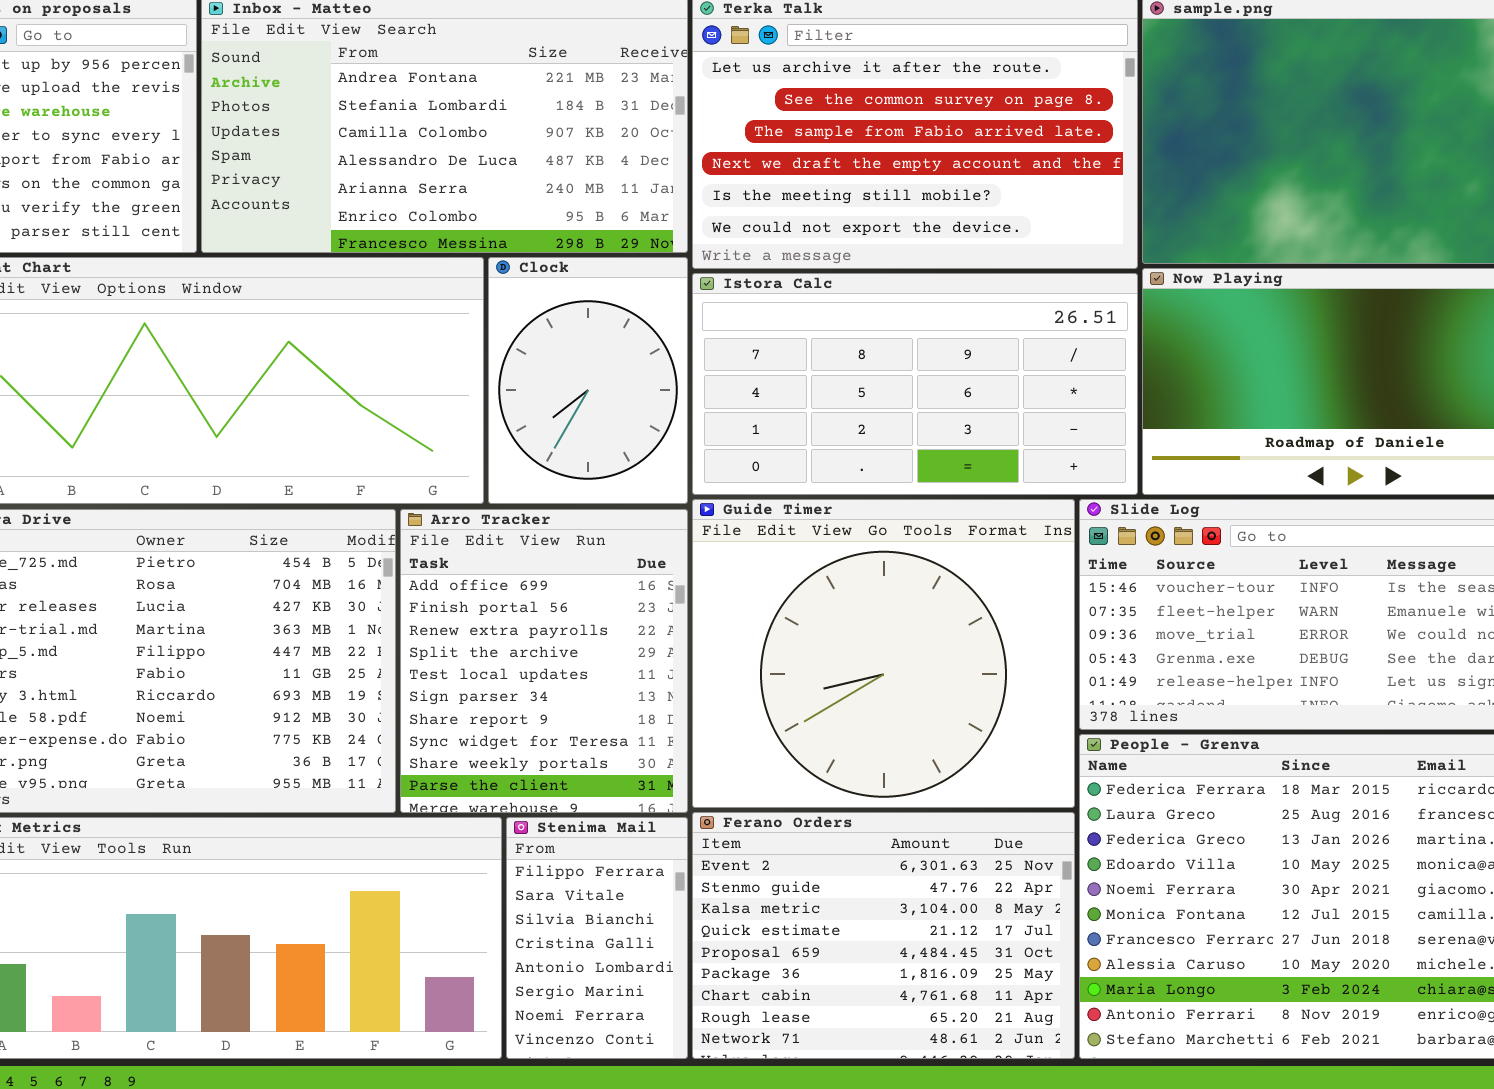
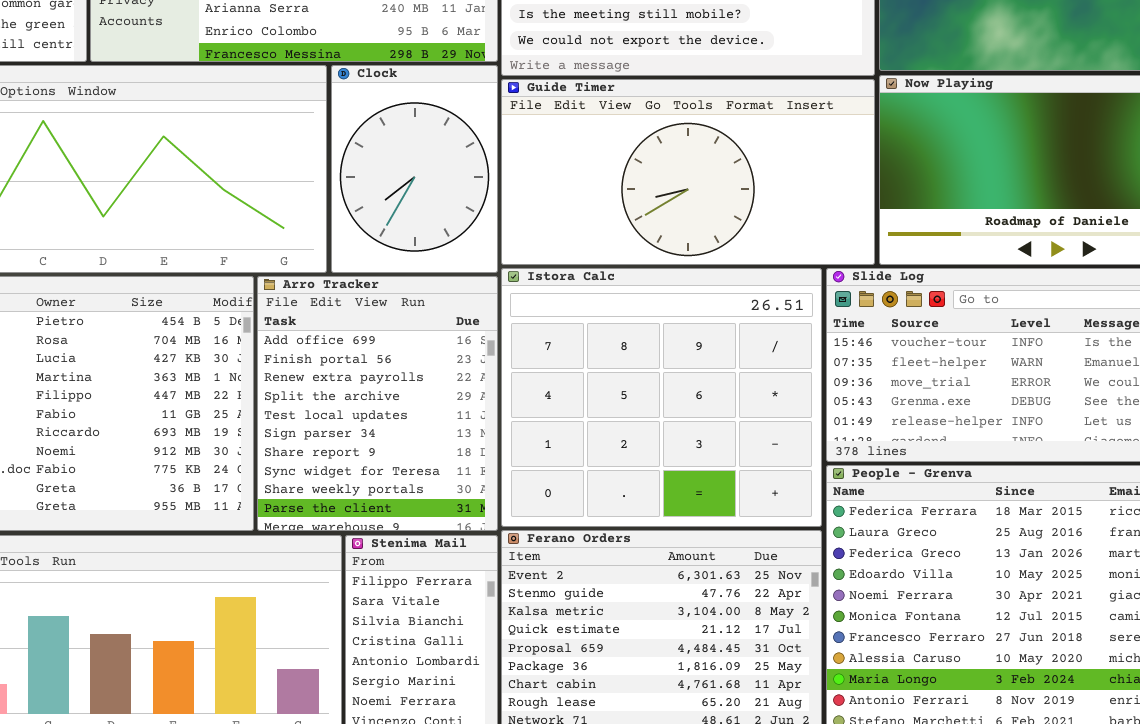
Istora Calc: [692,273,1138,495] -> [501,268,822,527], moved, resized
Guide Timer: [692,499,1075,808] -> [501,79,875,265], moved, resized

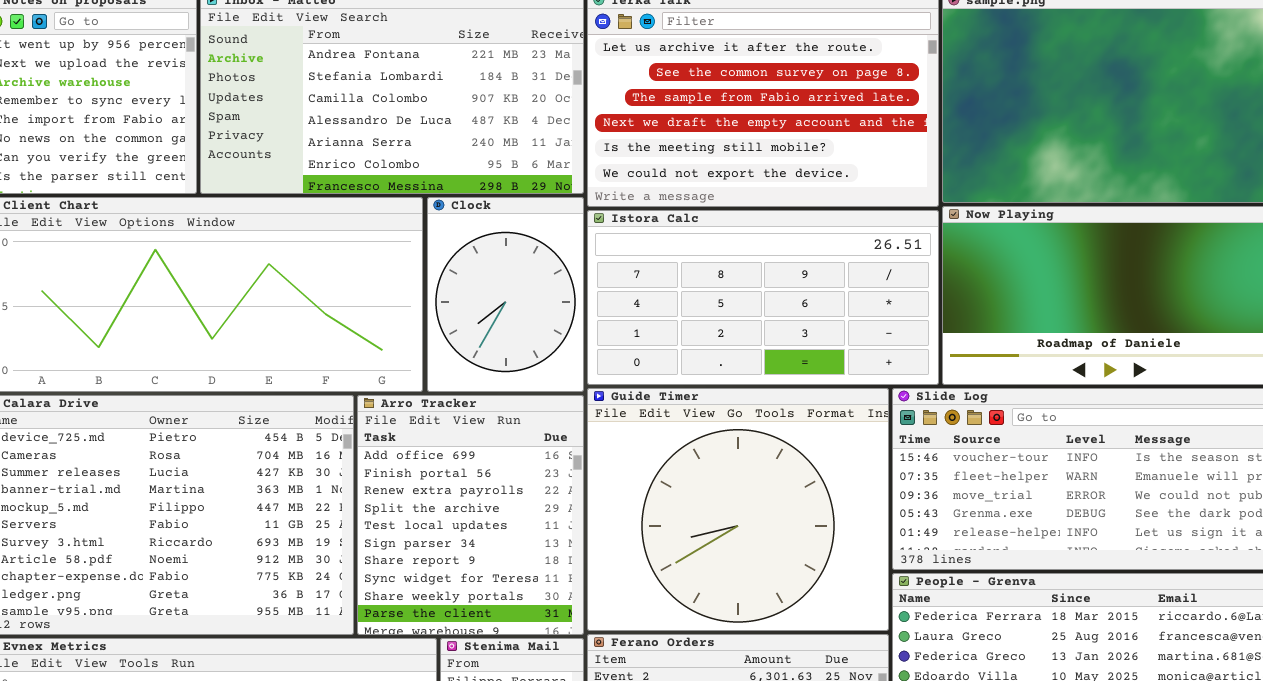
Guide Timer: [501,79,875,265] -> [587,388,889,631], moved, resized
Istora Calc: [501,268,822,527] -> [587,210,939,385], moved, resized

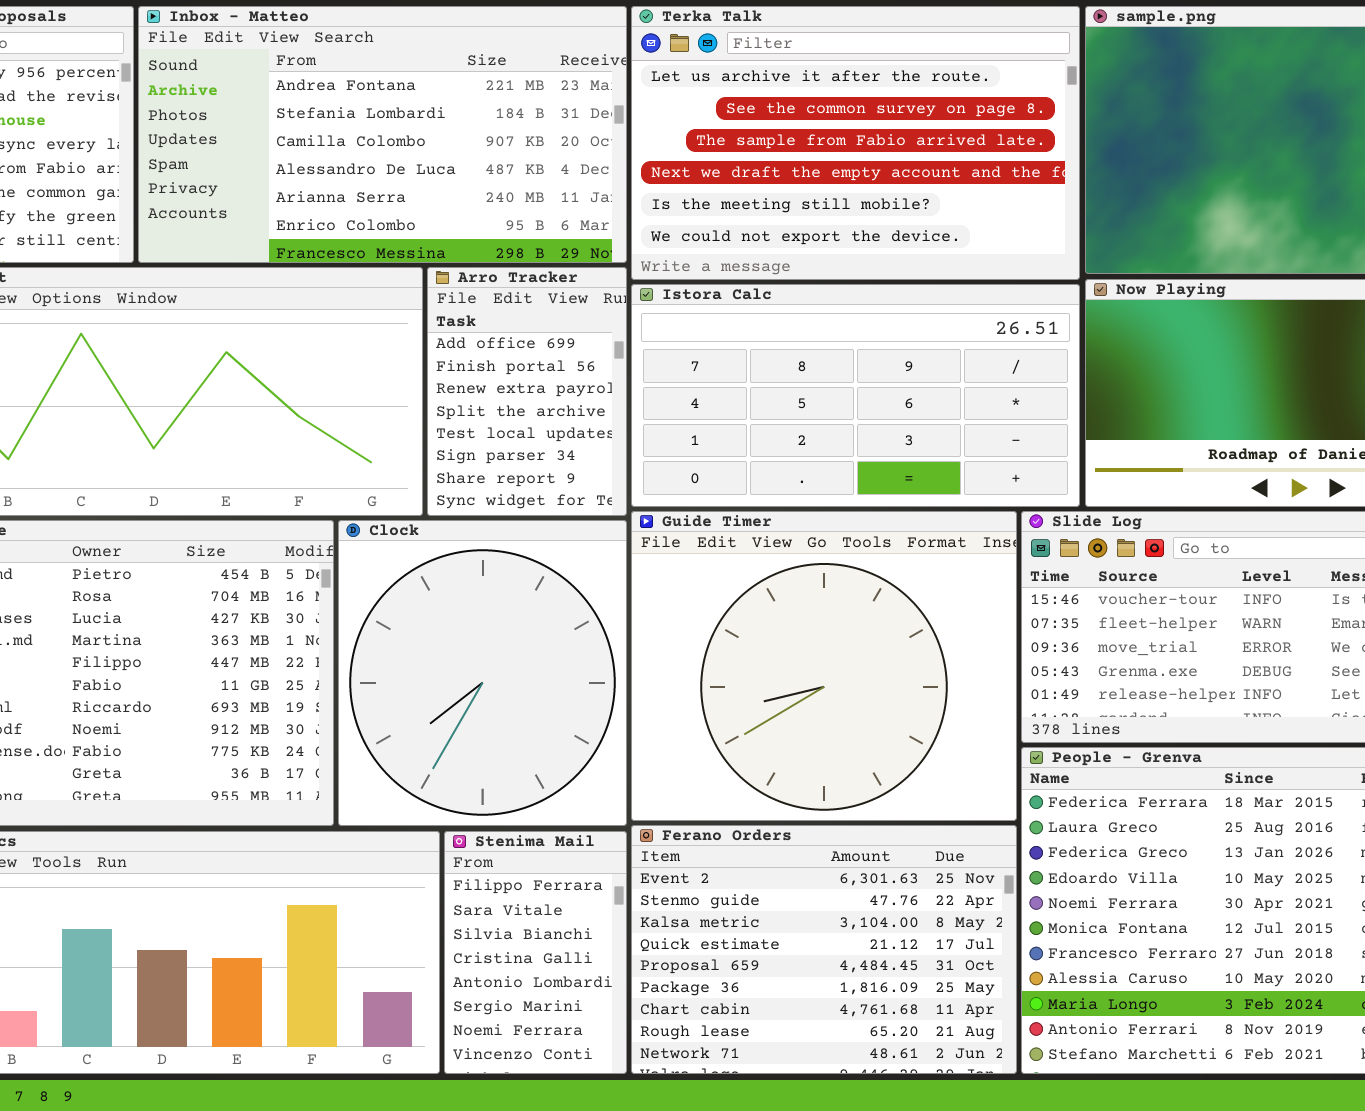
Clock: [427,197,584,392] -> [338,520,627,826], moved, resized
Arro Tracker: [357,395,584,635] -> [427,267,627,516], moved, resized

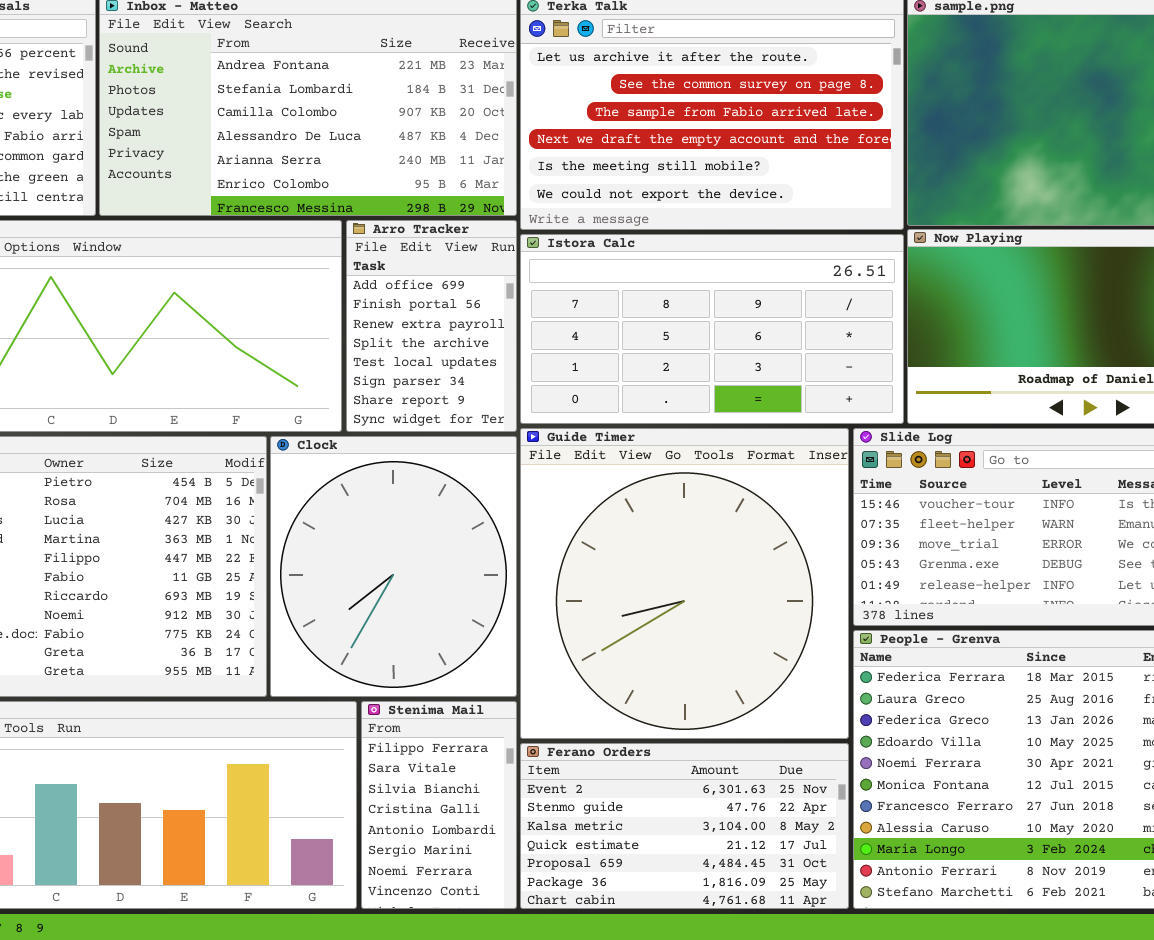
Guide Timer: [631,511,1017,821] -> [520,428,849,739], resized
Ferano Orders: [631,825,1017,1074] -> [520,743,849,909], resized

